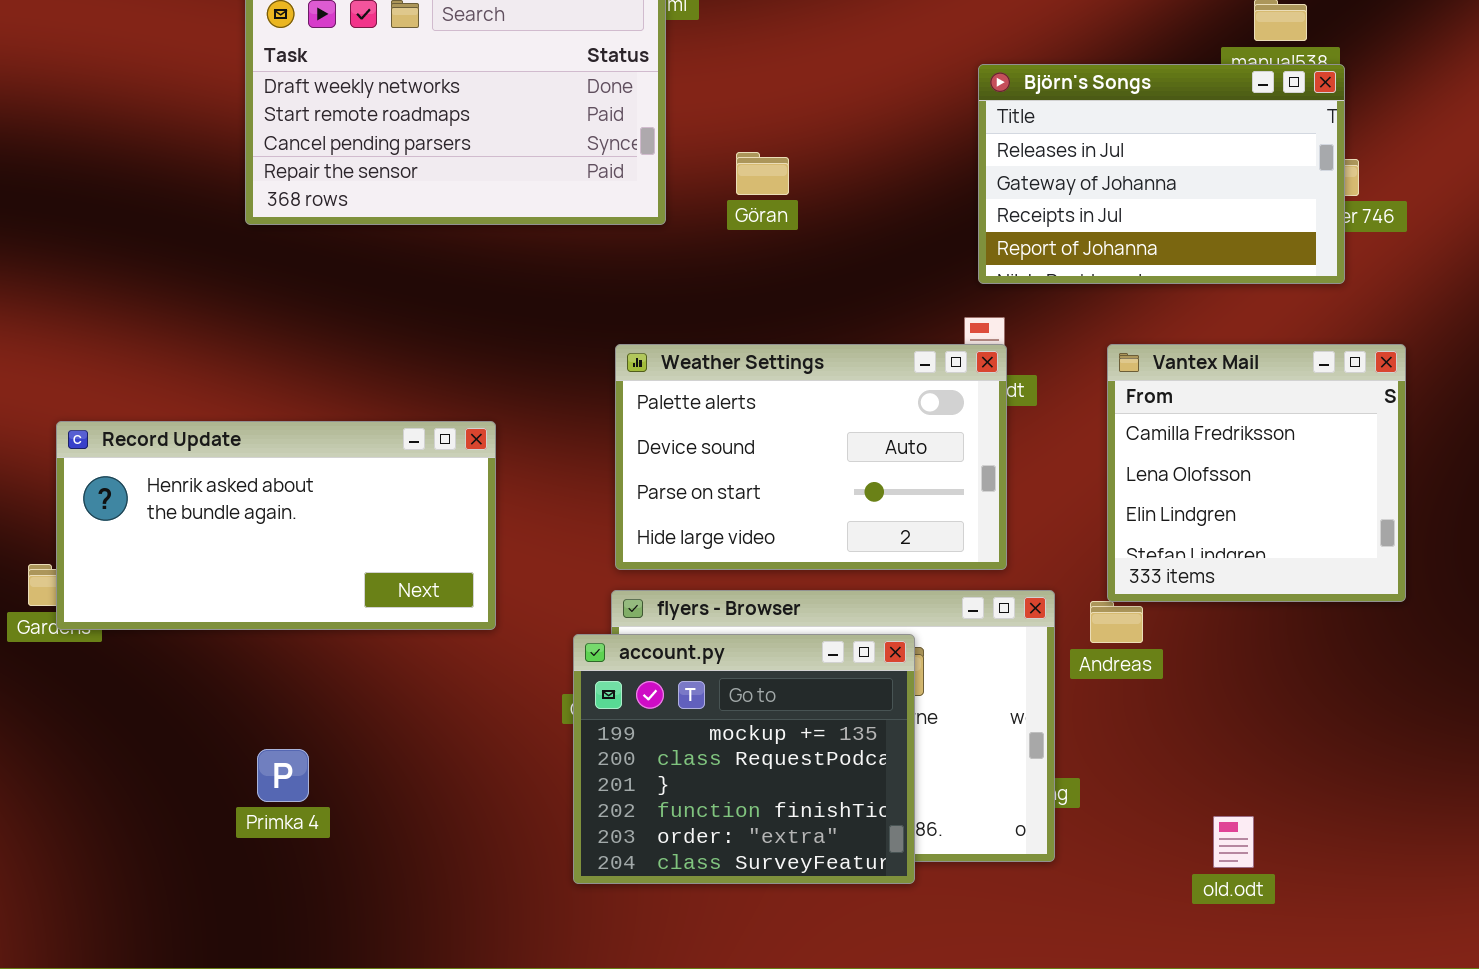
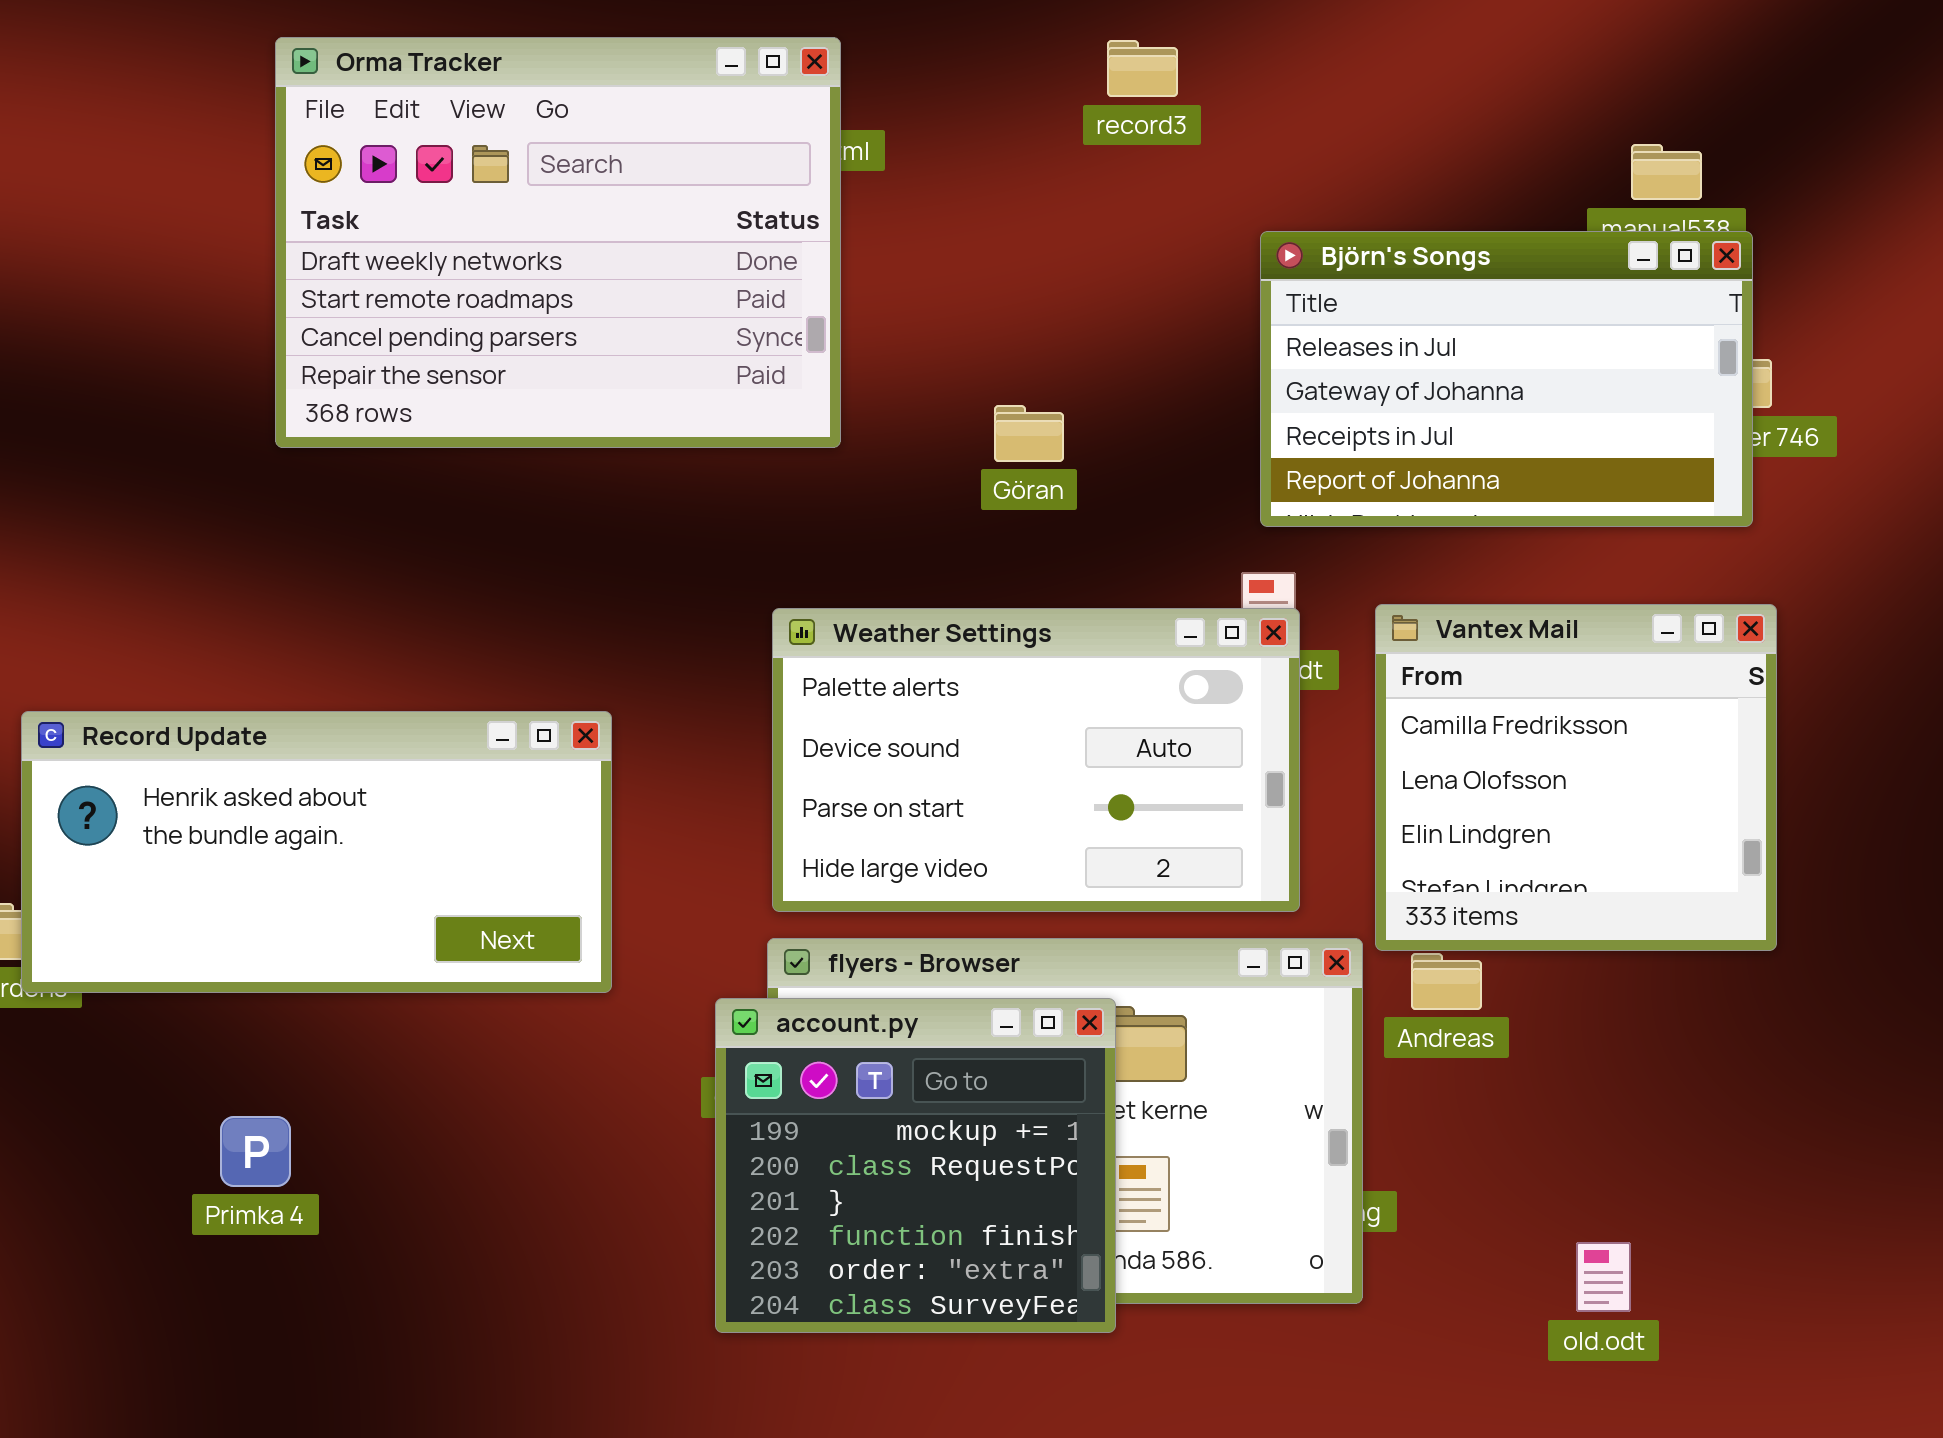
Göran: [736,152,789,195] -> [994,405,1064,462], moved
Vantex Mail: [1107,344,1406,602] -> [1375,604,1777,951], moved
account.py: [573,634,915,884] -> [715,998,1116,1333], resized
Primka 4: [257,749,309,802] -> [220,1116,291,1187], moved

